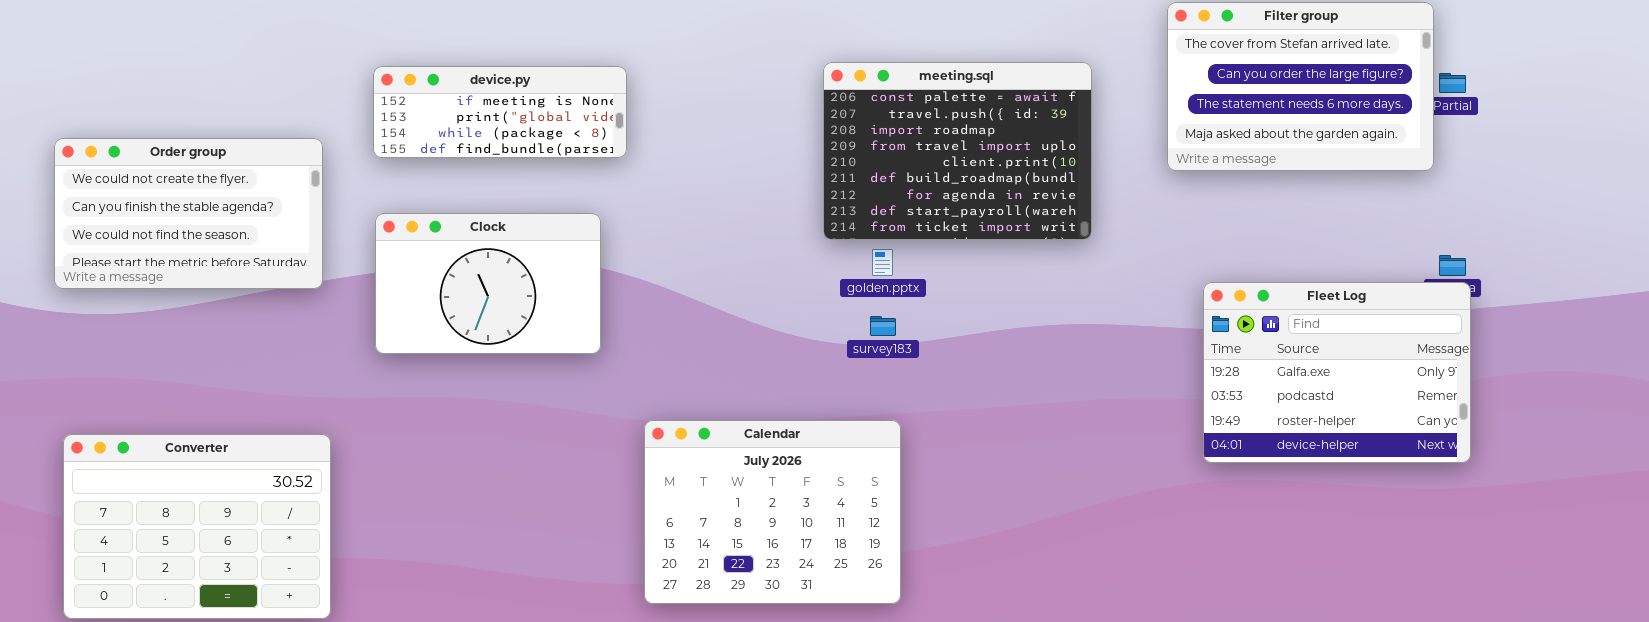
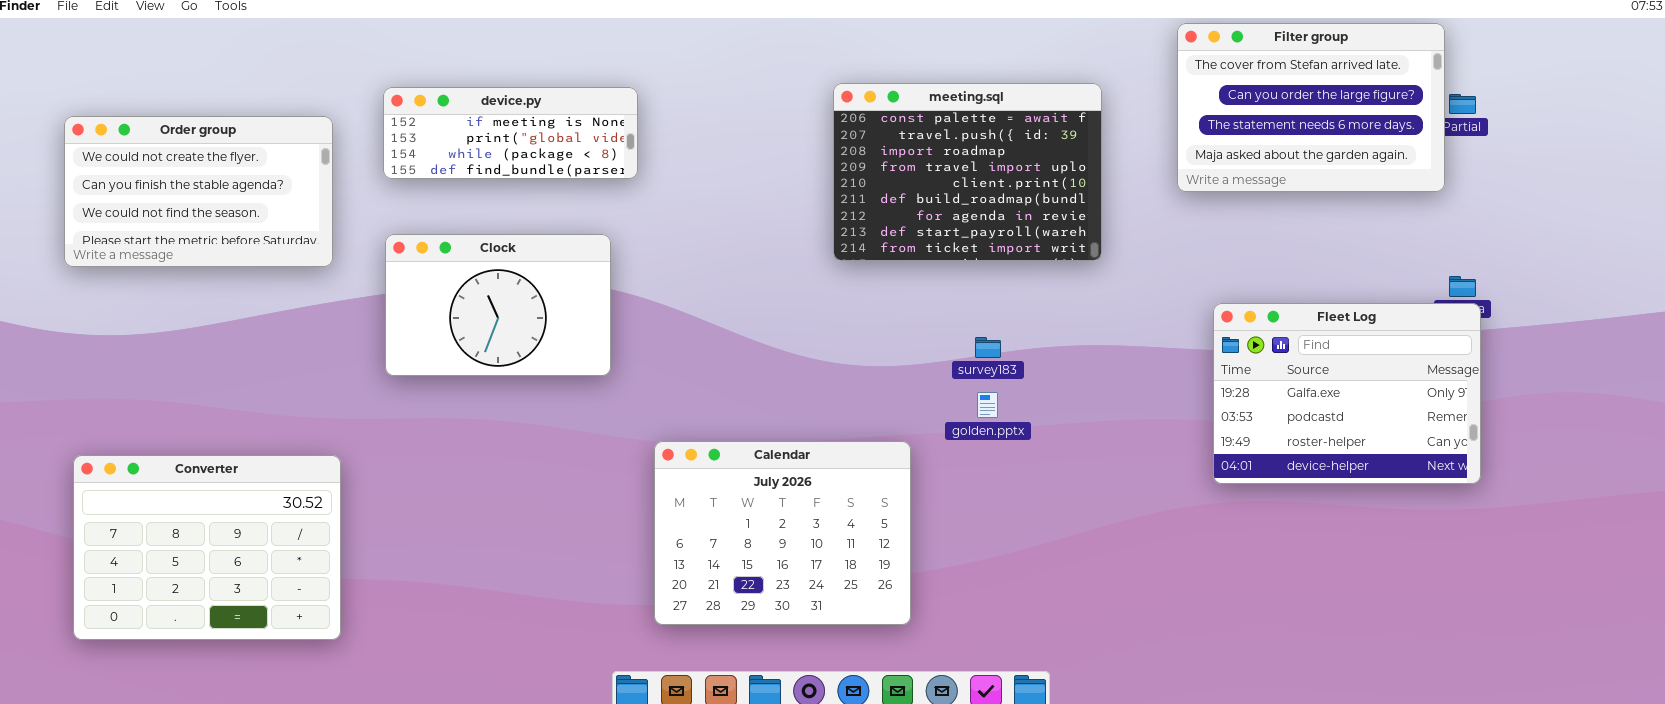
Order group: [54,138,323,289] -> [64,116,333,267], moved
golden.pptx: [872,249,893,276] -> [977,392,998,418], moved
survey183: [870,316,896,336] -> [975,337,1001,358], moved

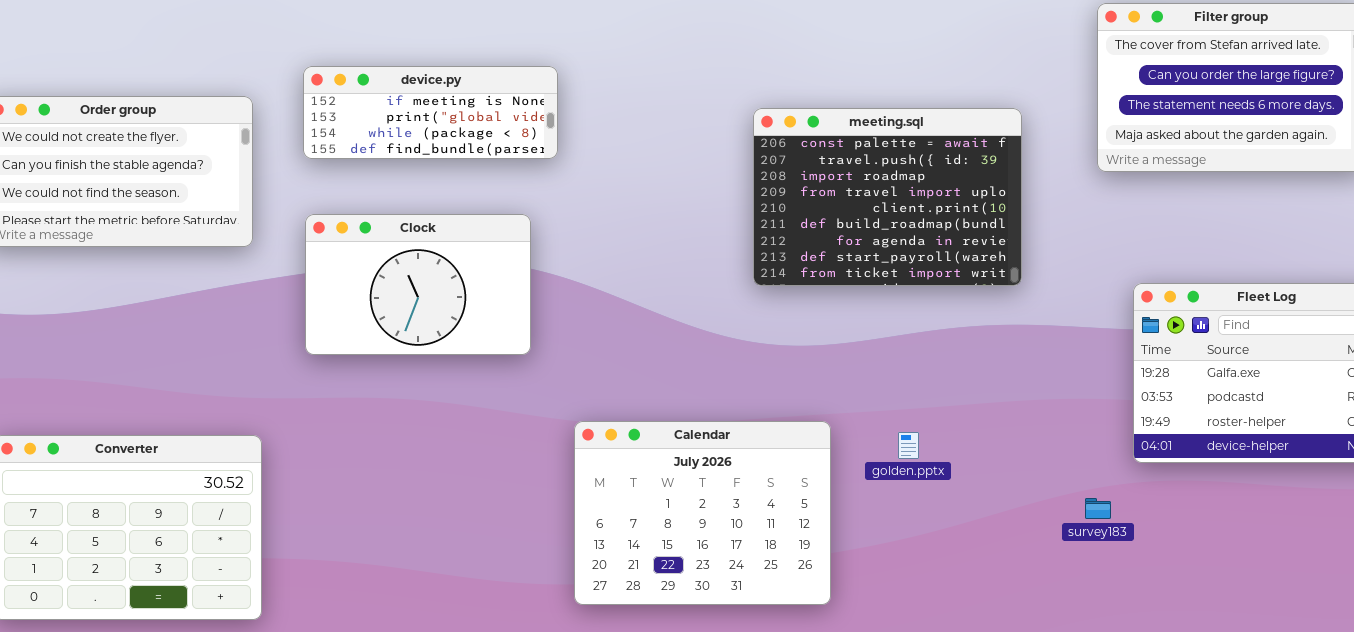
meeting.sql: [833,83,1102,261] -> [753,108,1022,286], moved
survey183: [975,337,1001,358] -> [1085,498,1111,519], moved
golden.pptx: [977,392,998,418] -> [898,432,919,459], moved

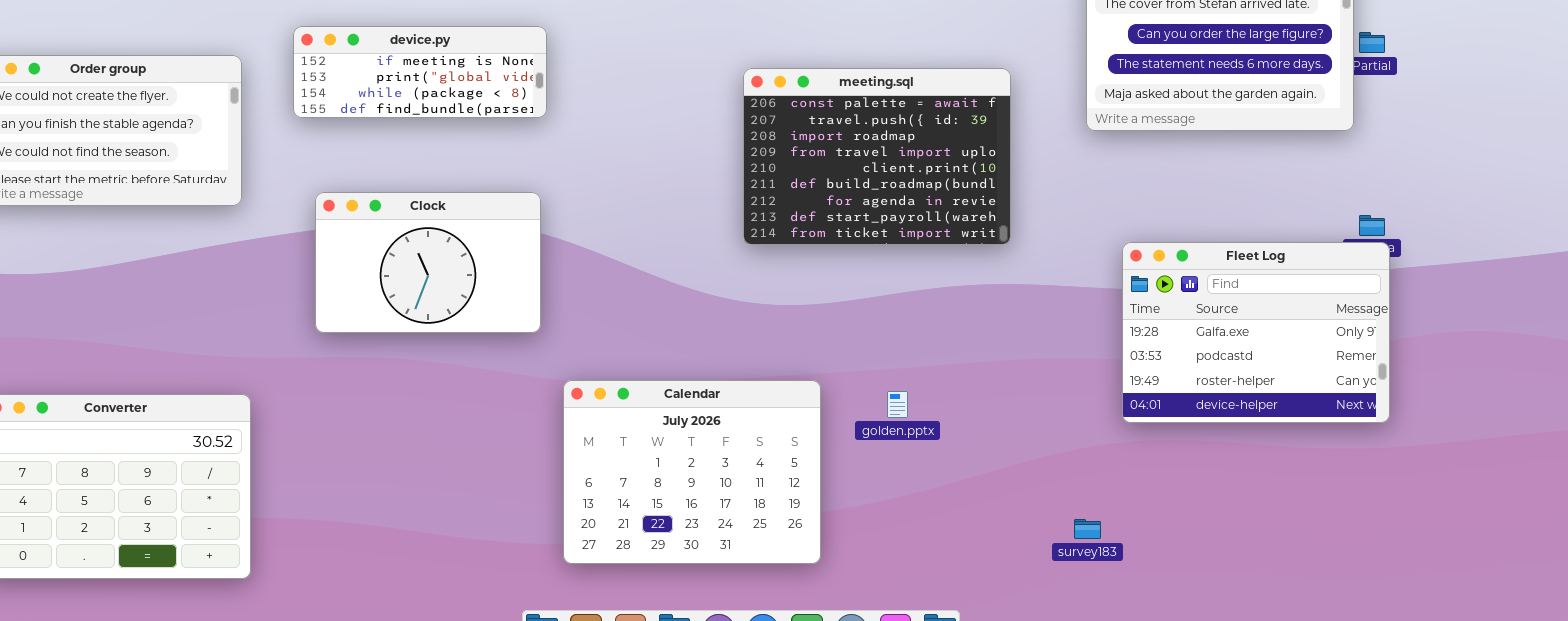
Clock: [305,214,531,355] -> [315,192,541,333], moved
survey183: [1085,498,1111,519] -> [1074,519,1101,539], moved

